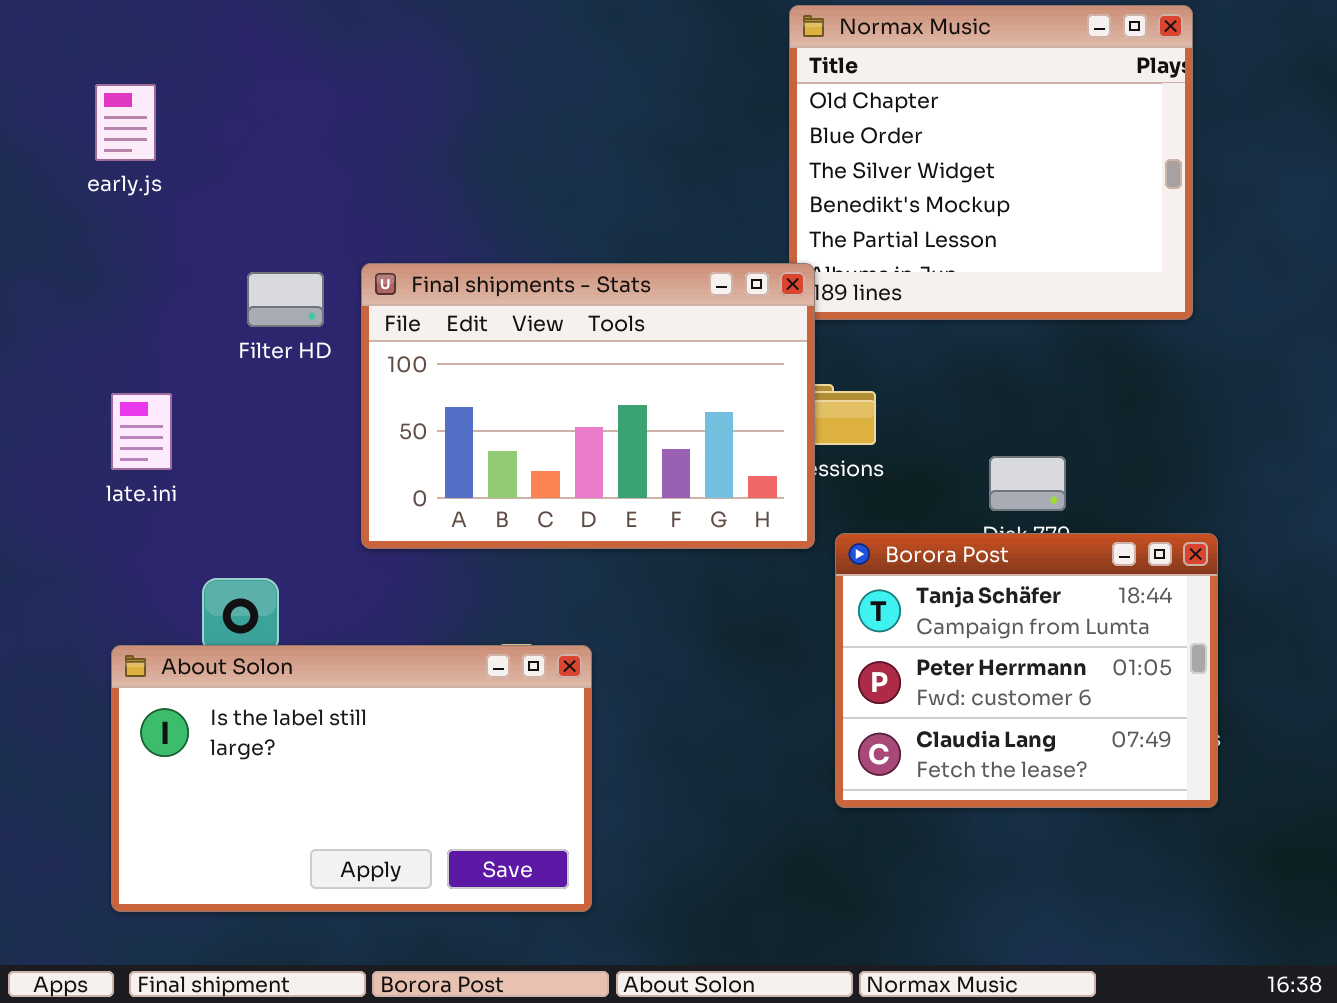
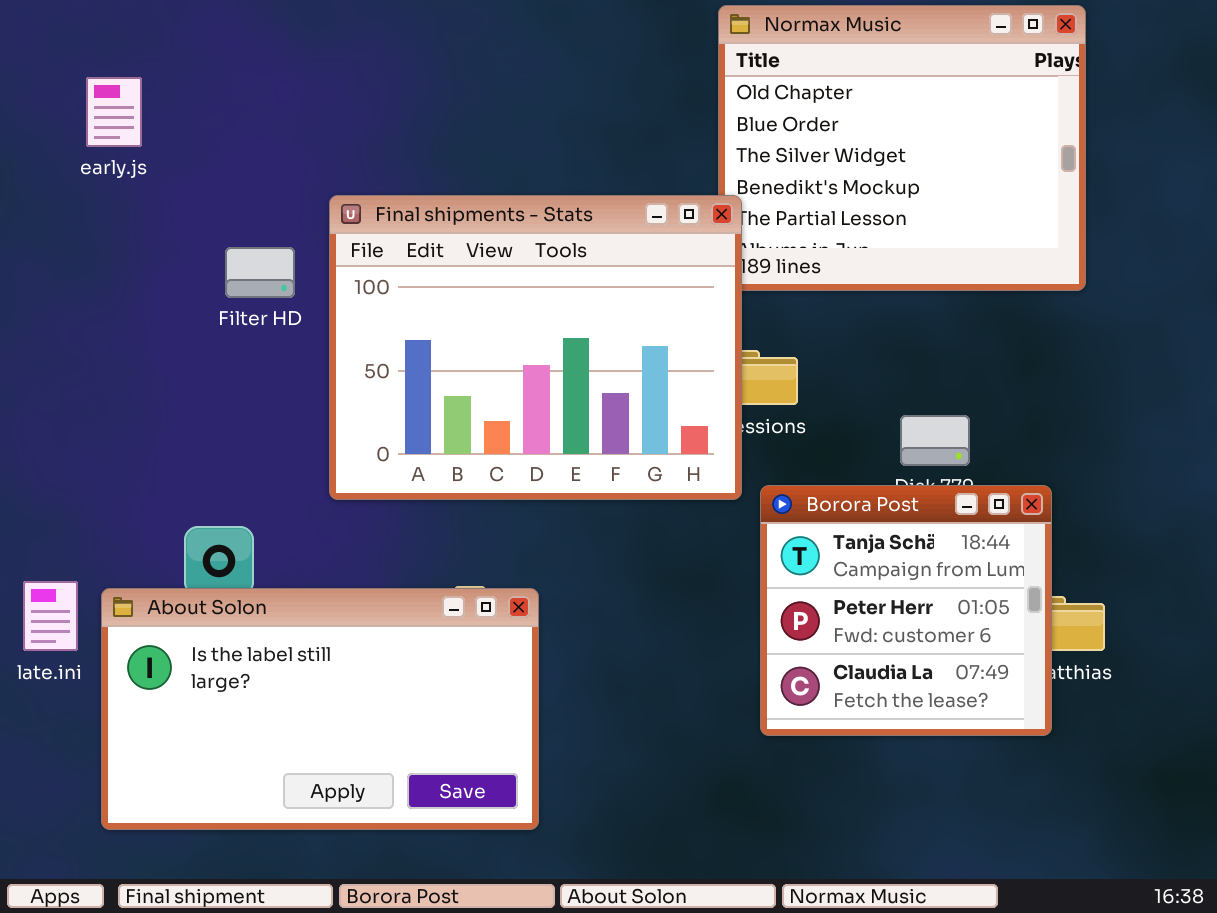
Final shipments - Stats: [361,263,815,549] -> [329,195,742,500], resized
late.ini: [111,393,172,470] -> [23,581,78,651], moved
Borora Post: [835,533,1218,808] -> [760,485,1052,736], resized

